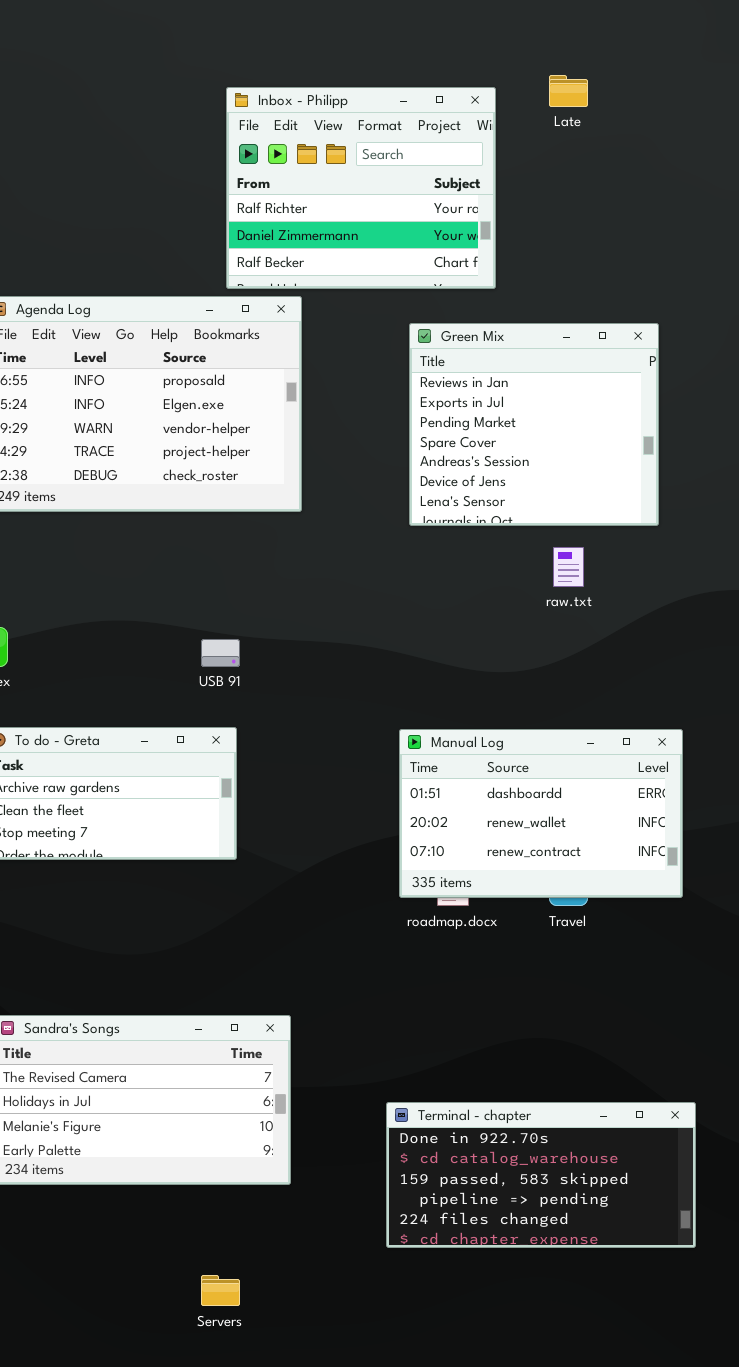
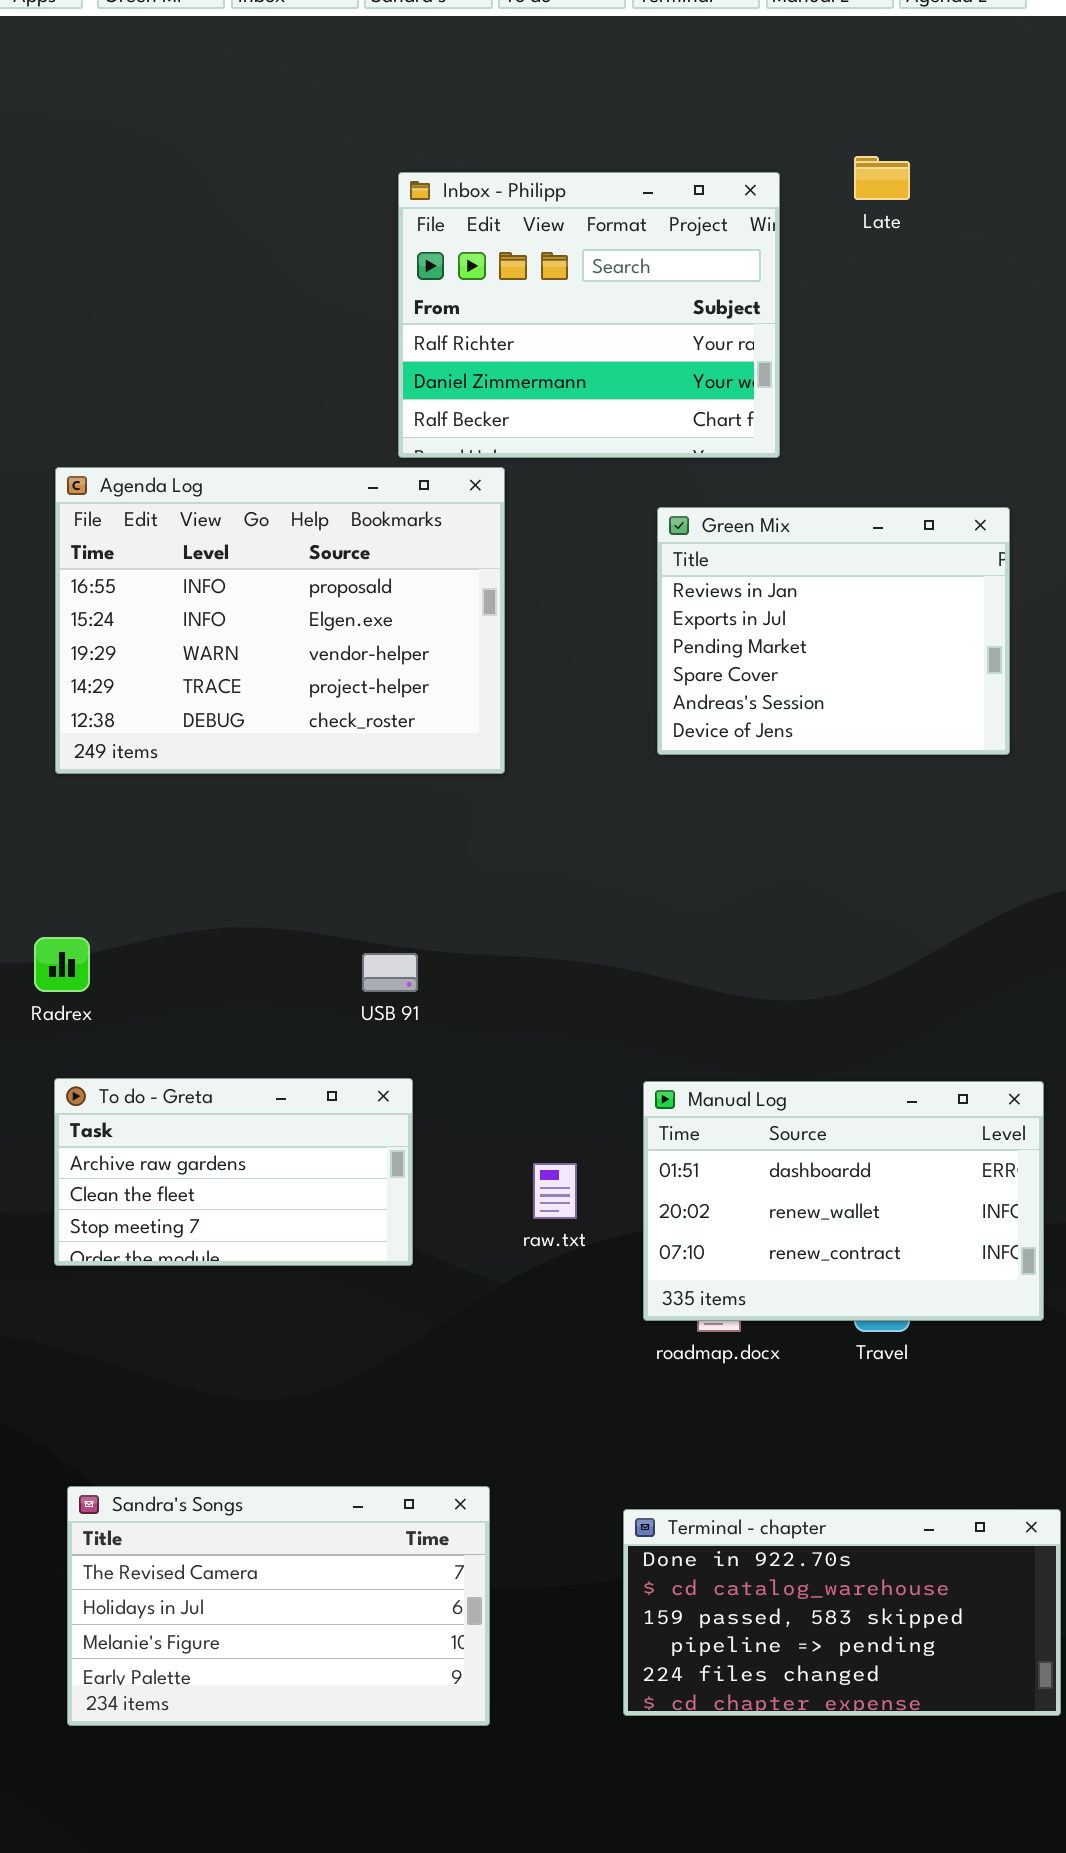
Green Mix: [409,323,659,526] -> [657,507,1010,755], resized
raw.txt: [553,547,584,587] -> [533,1163,577,1219], moved
Terminal - chapter: [386,1102,696,1248] -> [623,1509,1061,1716], moved

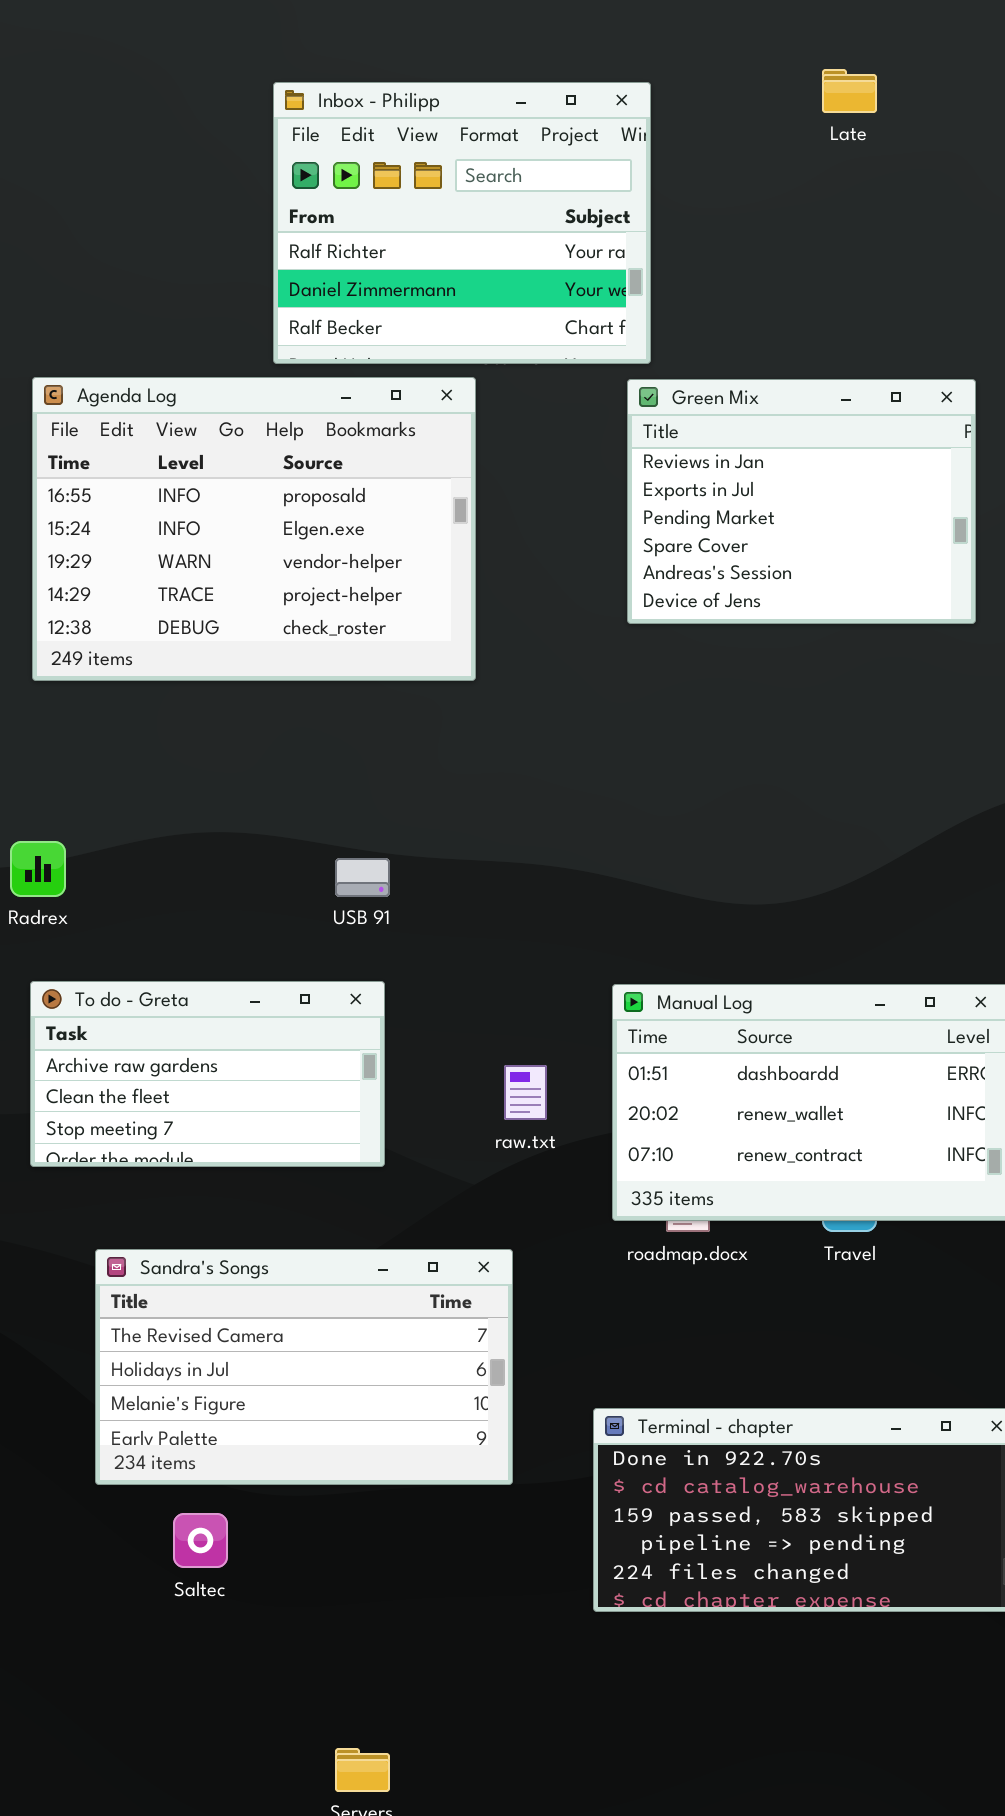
Inbox - Philipp: [398,172,780,458] -> [273,82,651,364], moved
Green Mix: [657,507,1010,755] -> [627,379,976,624], moved
Sandra's Songs: [67,1486,490,1726] -> [95,1249,513,1485], moved

